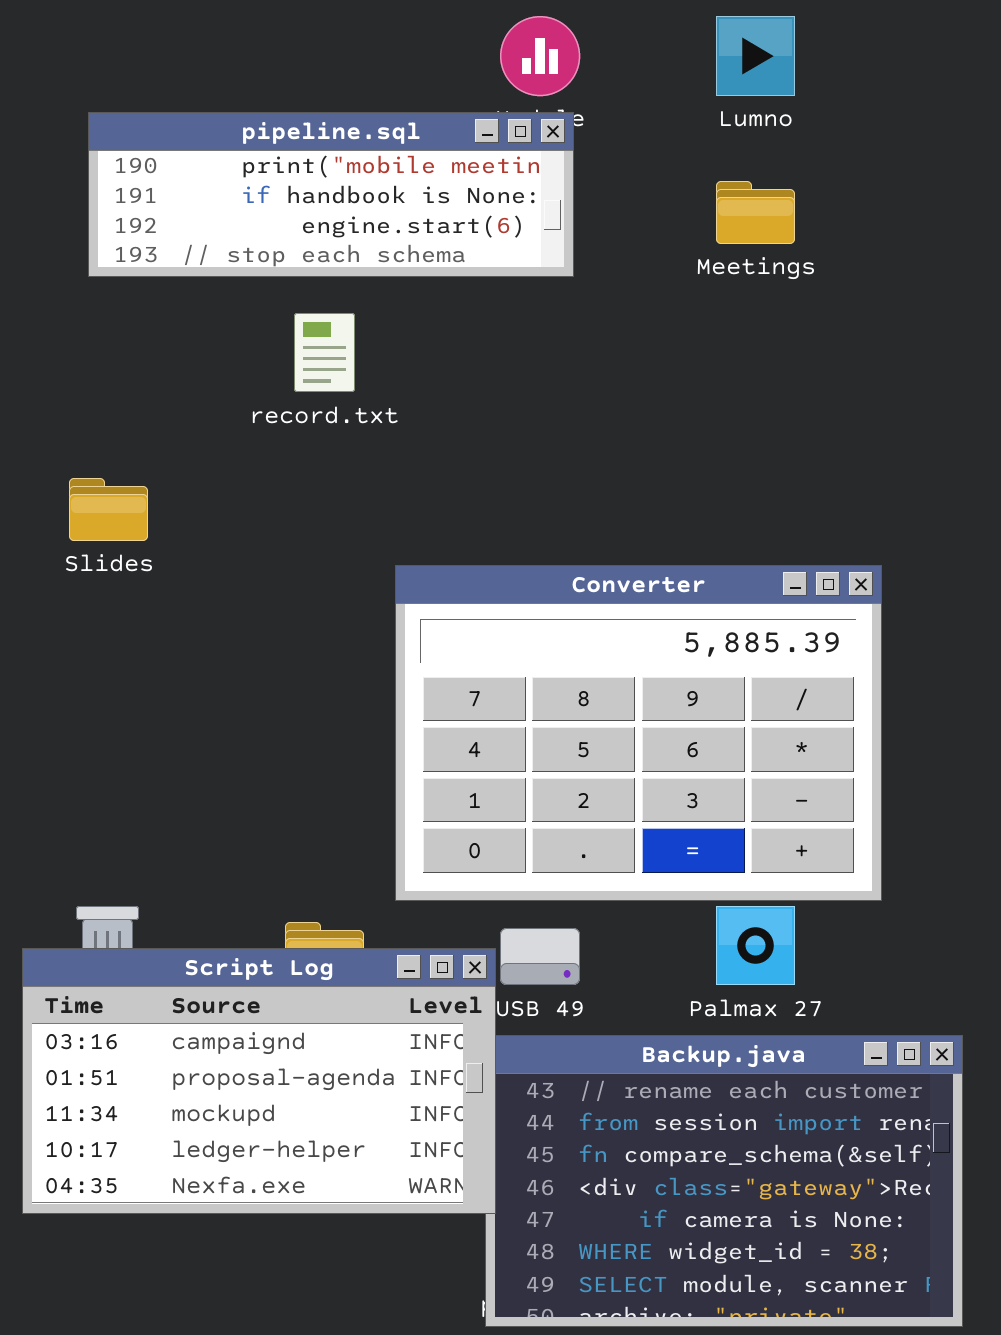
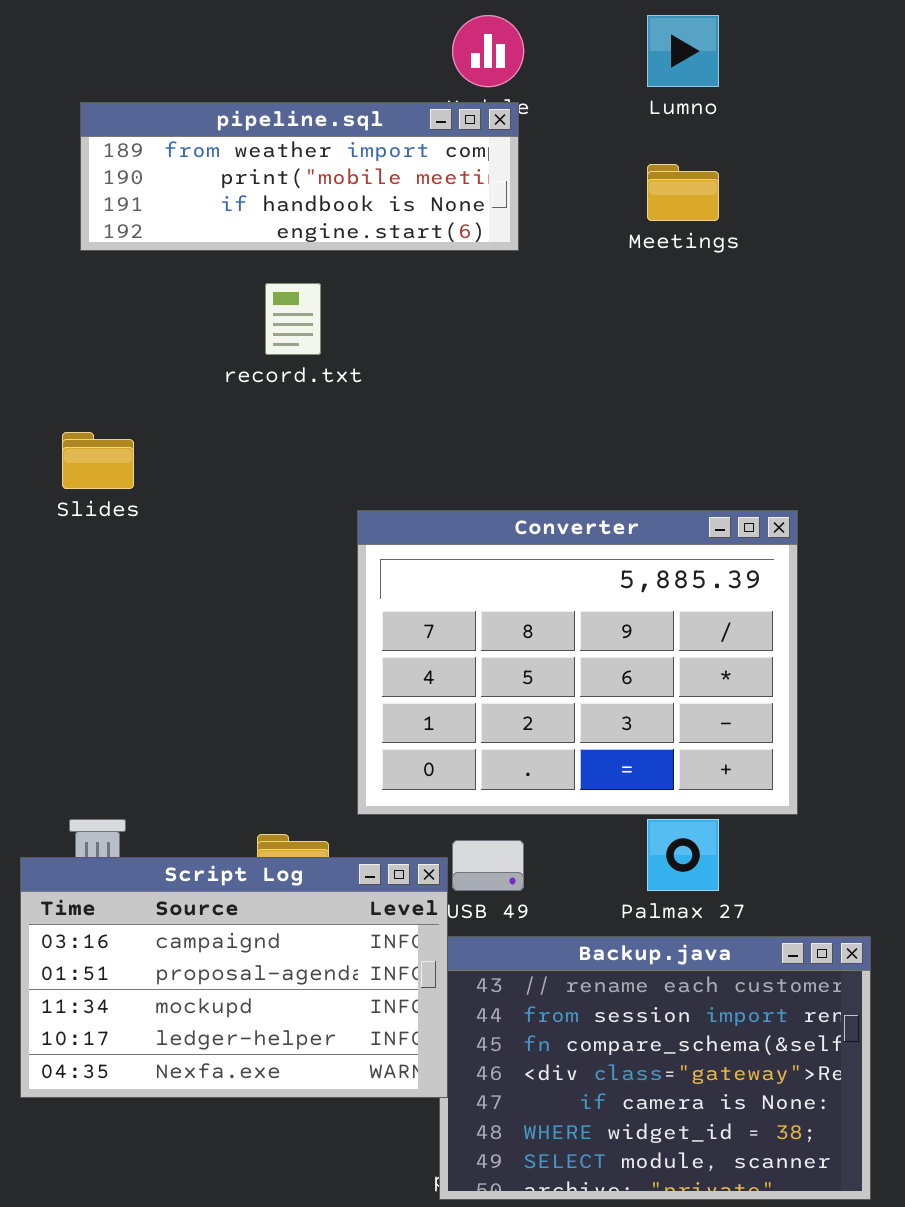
pipeline.sql: [88,112,574,277] -> [80,102,519,251], scrolled up 1 row

